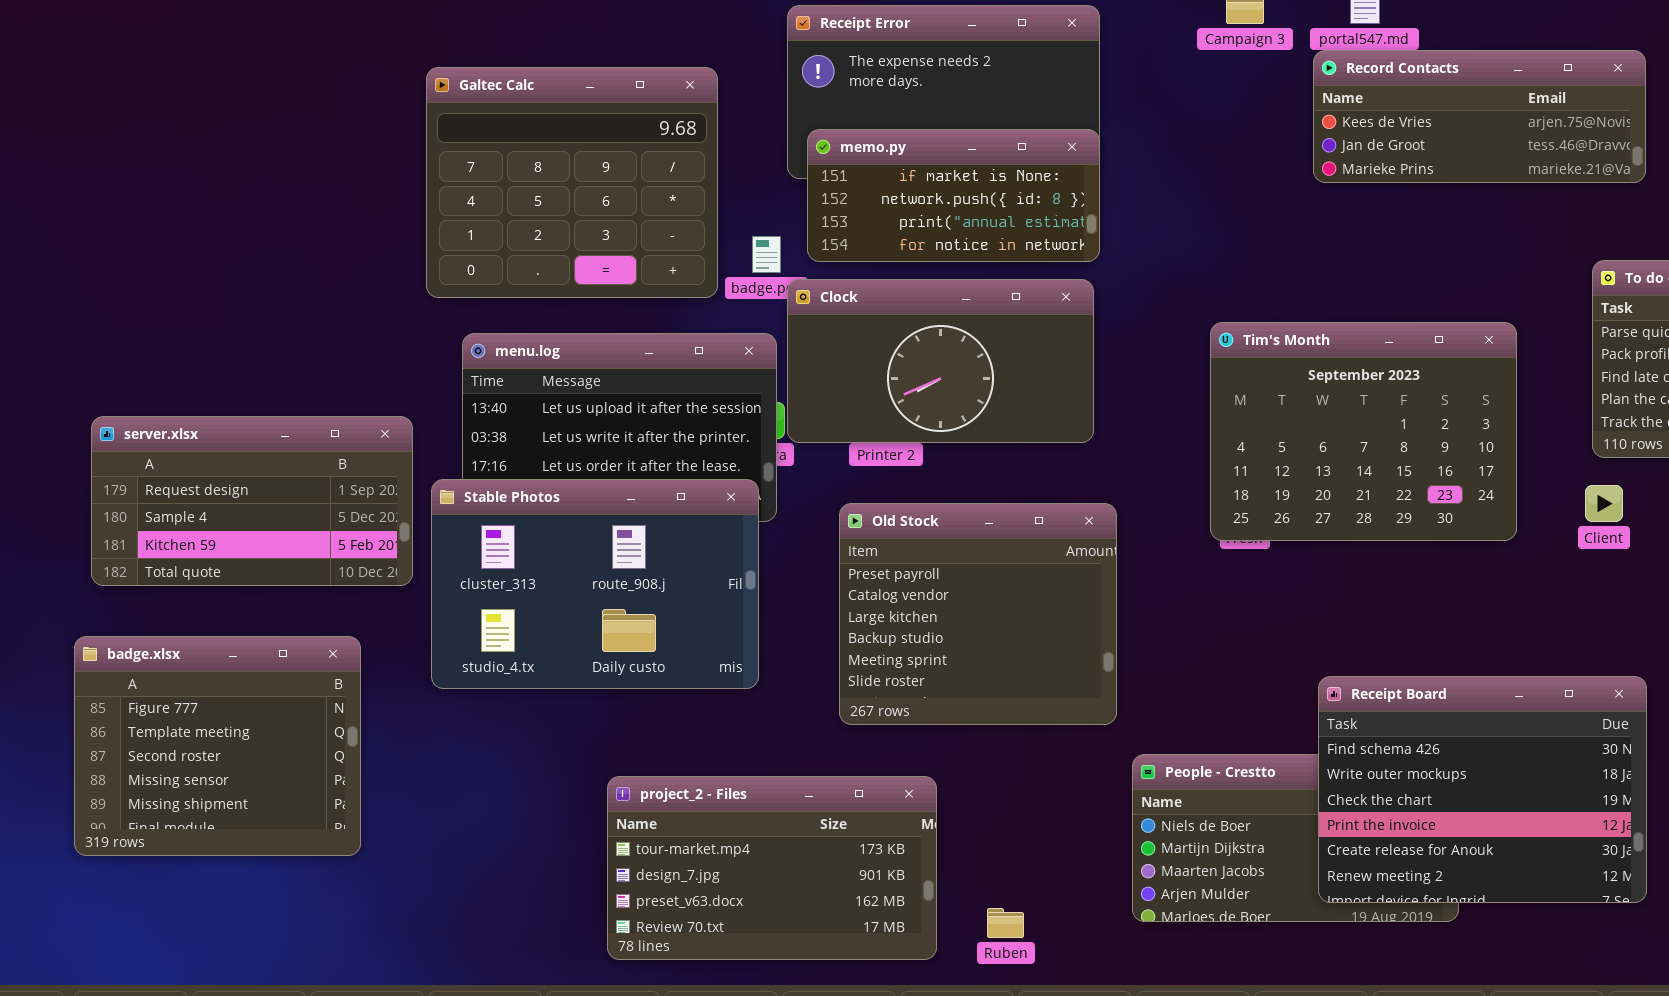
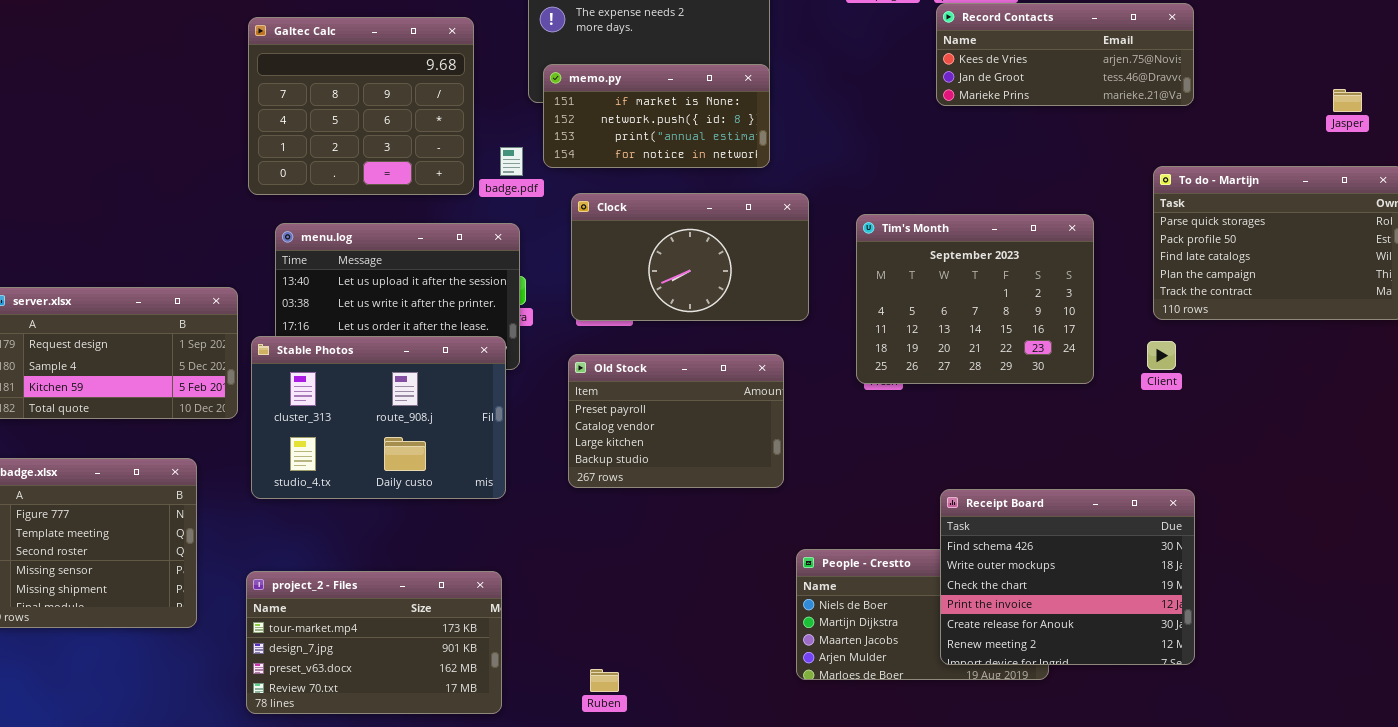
Clock: [787,279,1094,443] -> [571,193,809,321], moved
Old Stock: [839,503,1117,725] -> [568,354,784,488], resized
project_2 - Files: [607,776,937,960] -> [246,571,502,714], moved
Ruben: [987,908,1024,938] -> [590,669,619,692], moved

